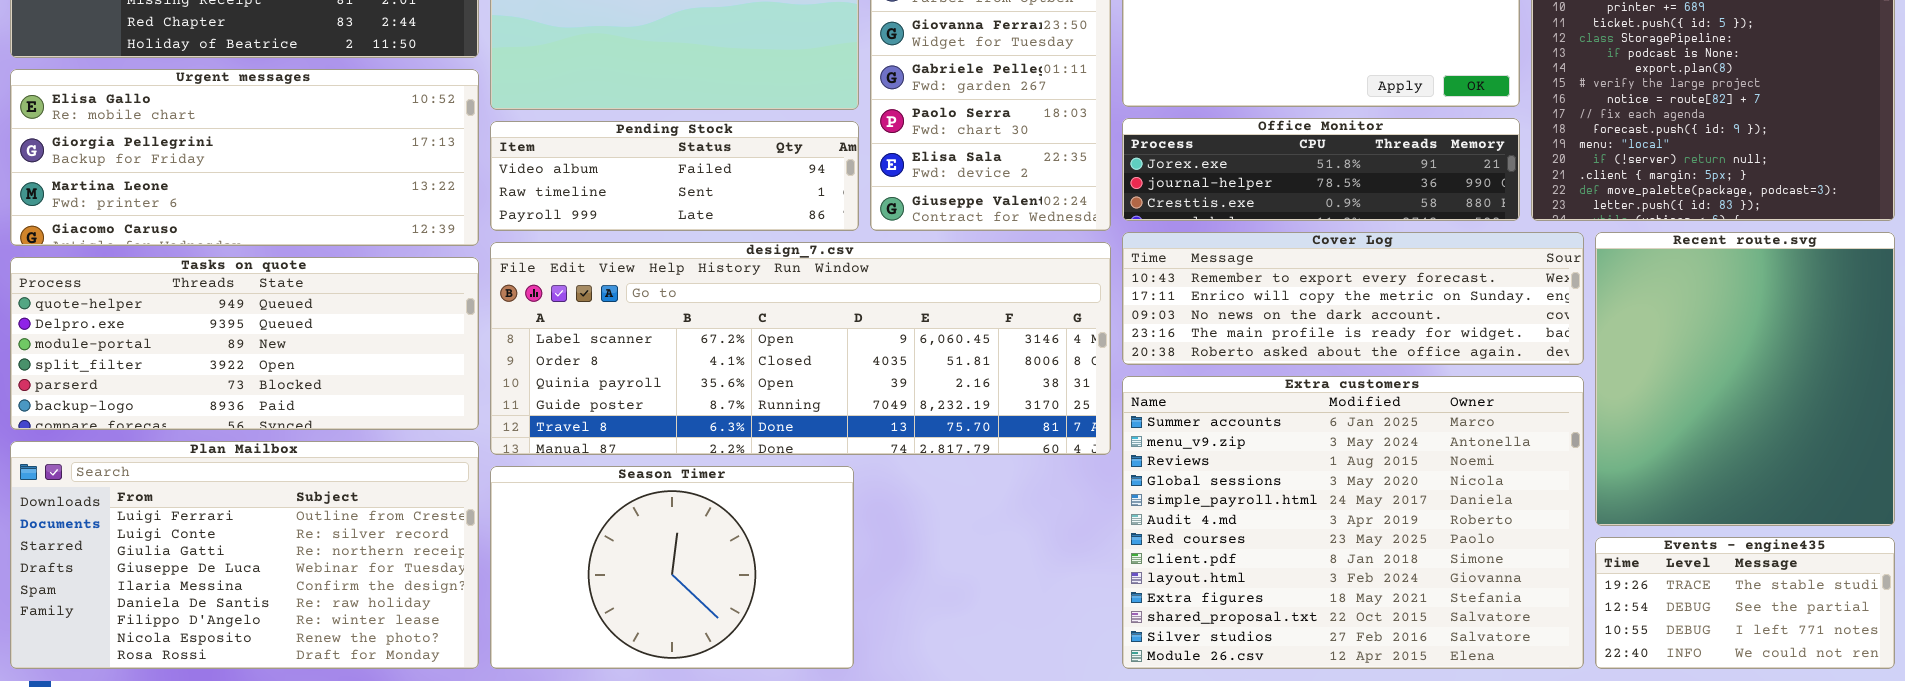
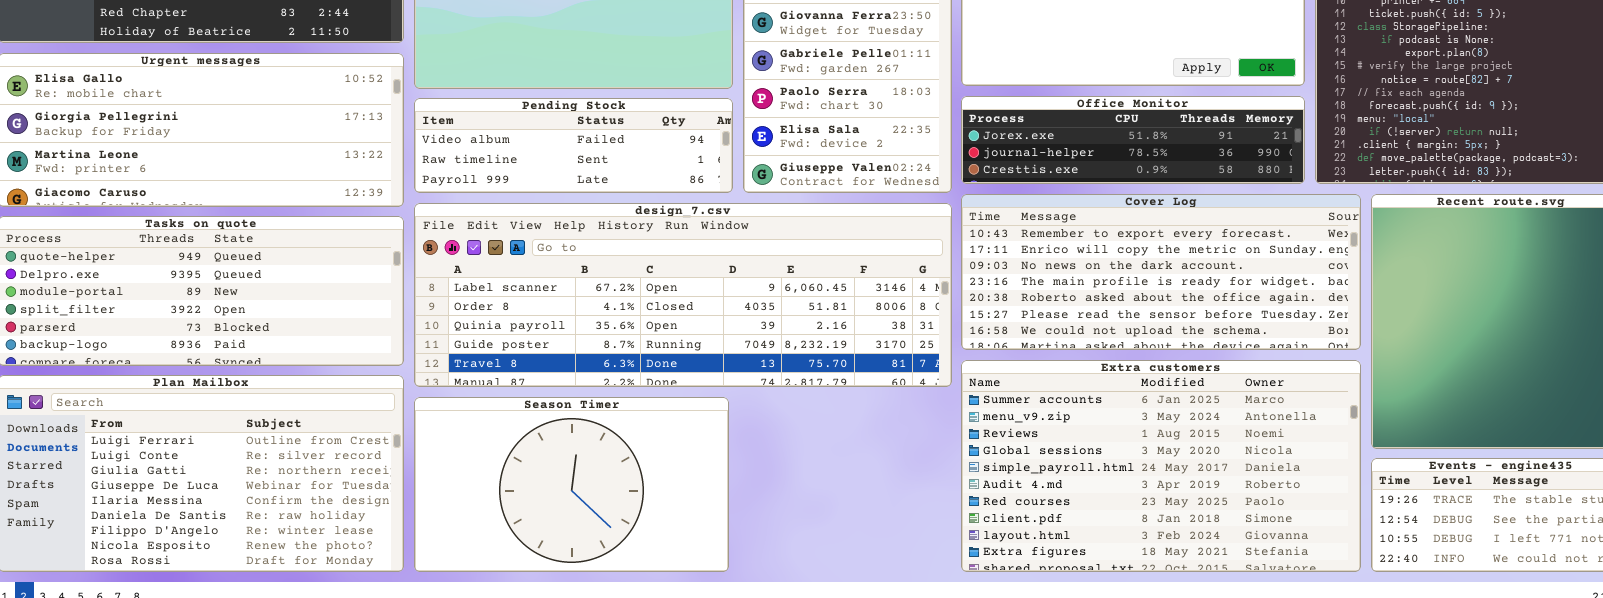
Cover Log: [1122,232,1584,365] -> [961,194,1361,350], resized
Extra customers: [1122,376,1584,669] -> [961,360,1361,572], resized

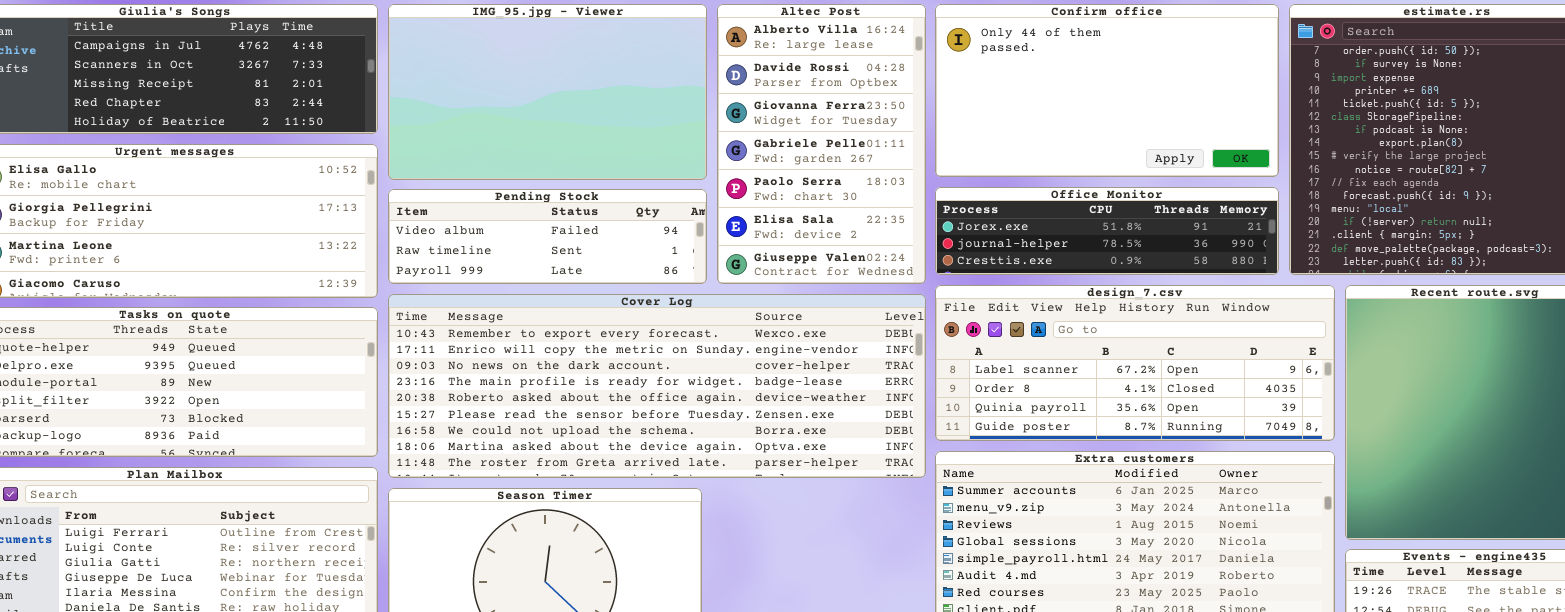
Cover Log: [961,194,1361,350] -> [388,294,926,478], moved, resized
design_7.csv: [414,203,952,387] -> [935,285,1335,441], moved, resized

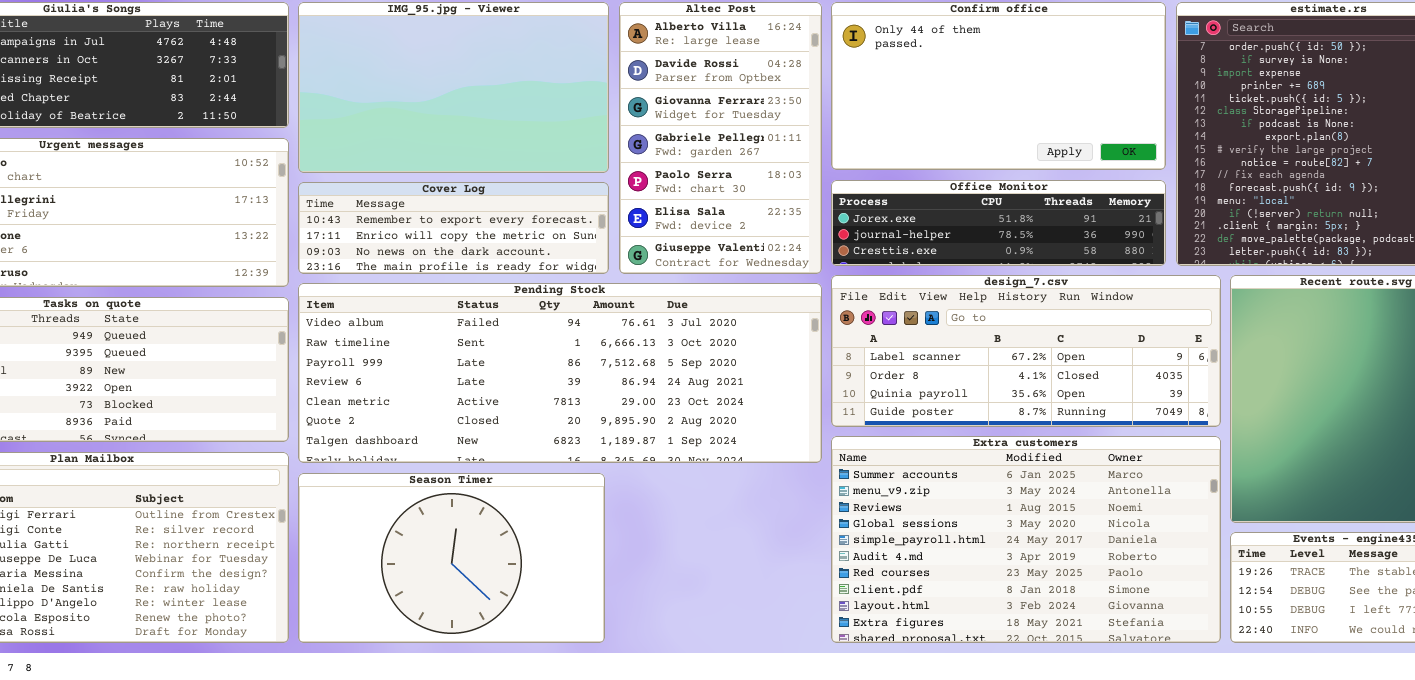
Pending Stock: [388,189,707,284] -> [298,283,822,463], moved, resized
Cover Log: [388,294,926,478] -> [298,182,609,274], moved, resized

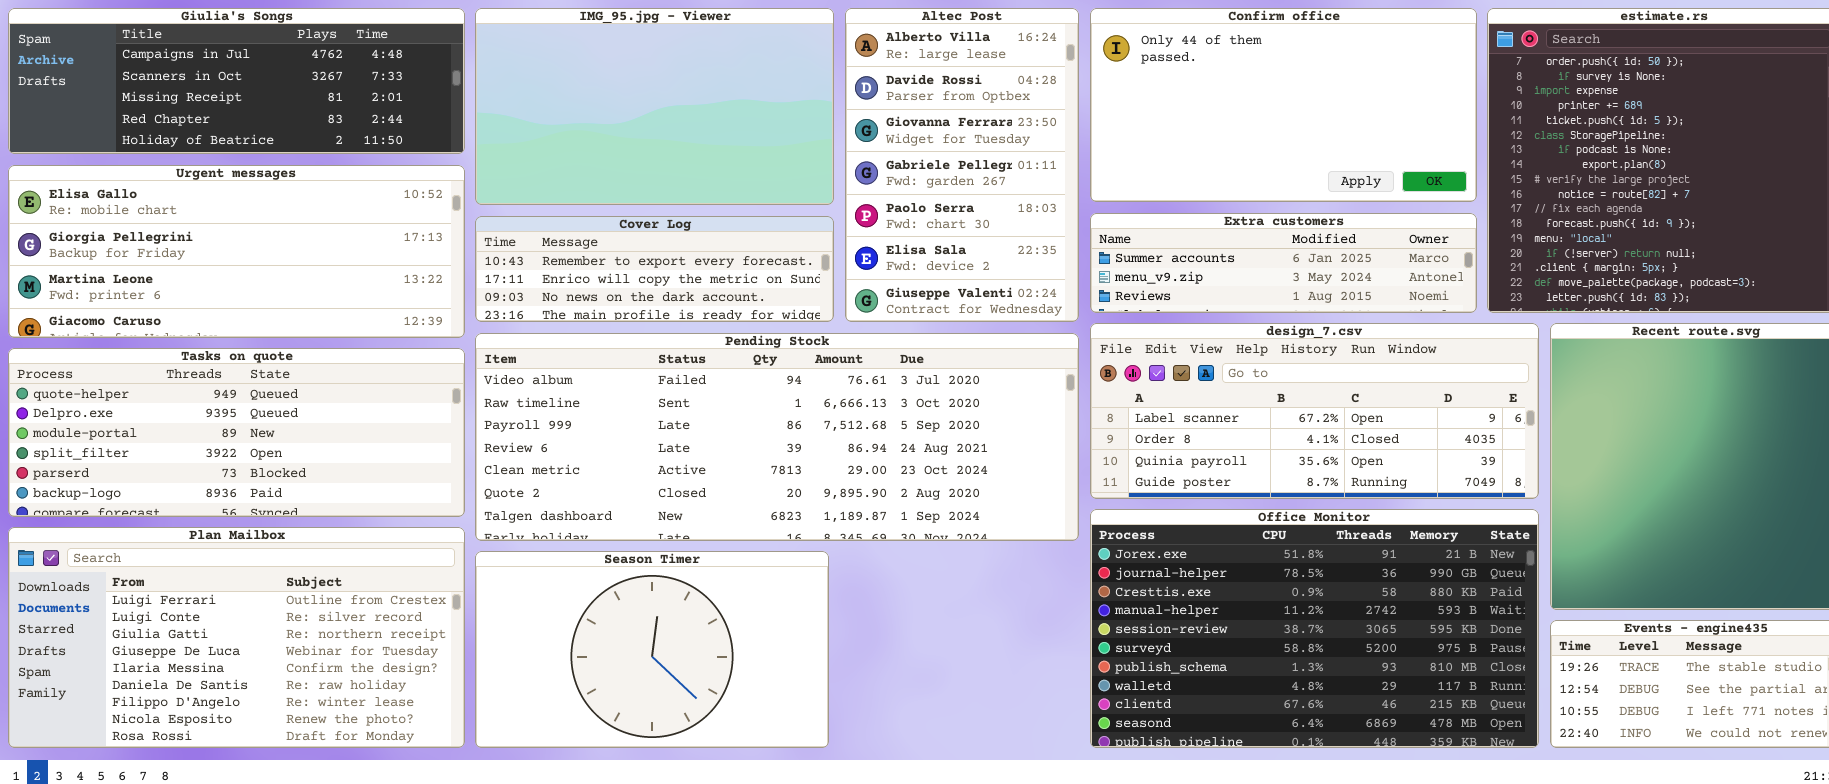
Office Monitor: [831,180,1166,266] -> [1090,509,1539,748], moved, resized
Extra customers: [831,436,1221,643] -> [1090,213,1477,313], moved, resized

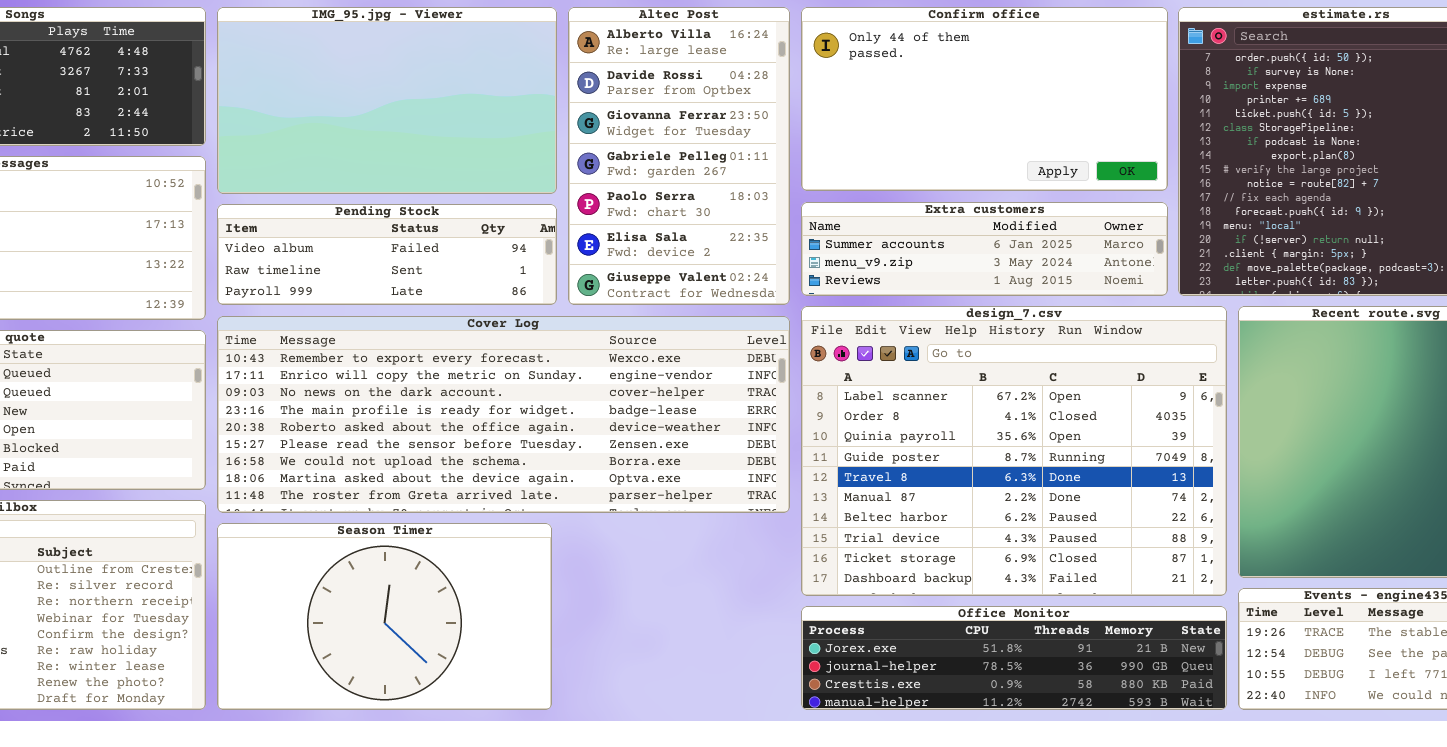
Cover Log: [475,216,834,322] -> [217,316,790,513], moved, resized
design_7.csv: [1090,323,1539,499] -> [801,306,1227,596], resized
Pending Stock: [475,333,1079,541] -> [217,204,557,305], moved, resized
Office Monitor: [1090,509,1539,748] -> [801,606,1227,710], resized

